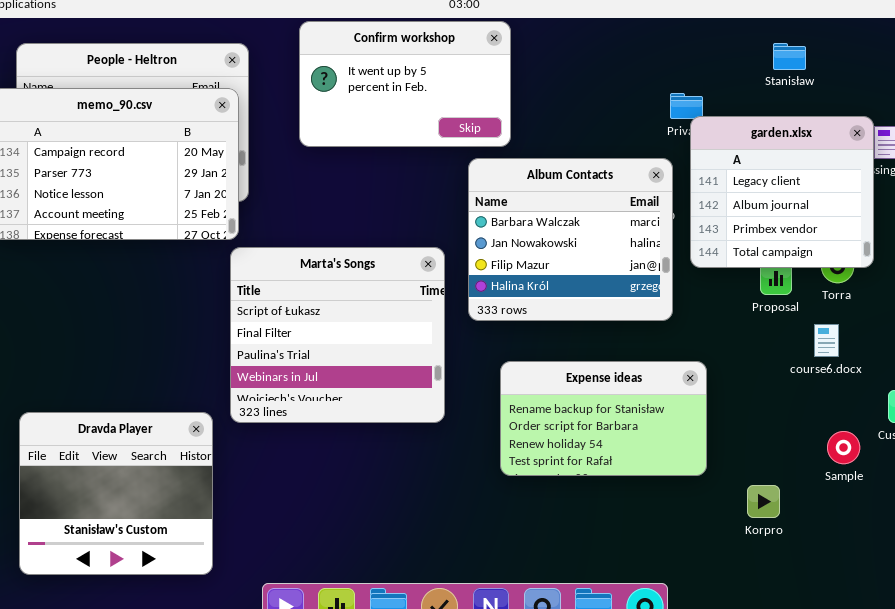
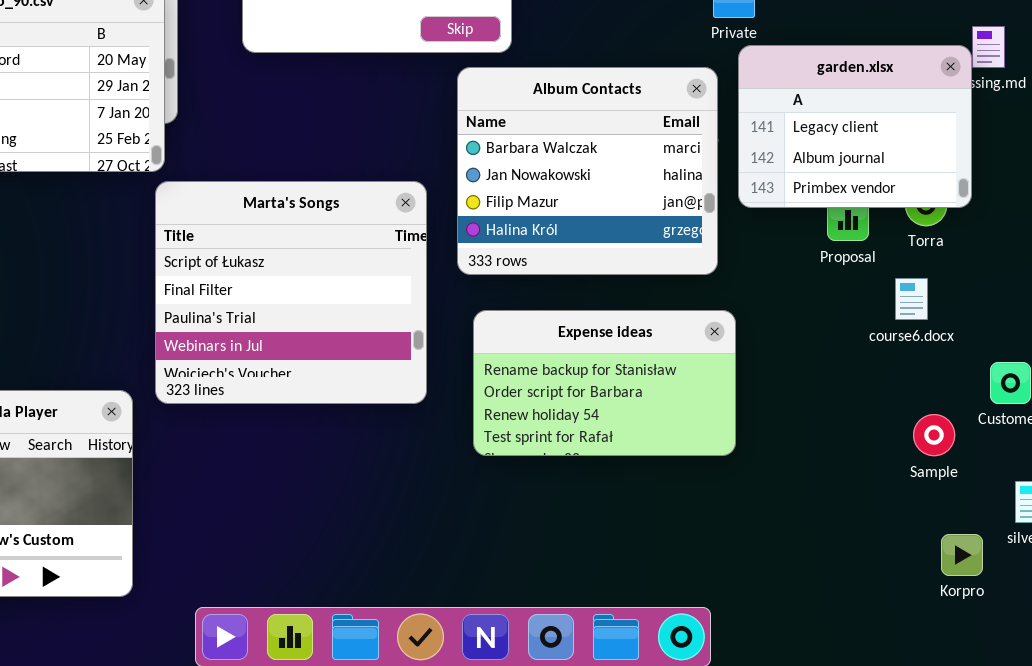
garden.xlsx: [690,116,874,268] -> [738,45,972,208], resized
Expense ideas: [500,361,707,476] -> [473,310,736,456], moved
Korpro: [747,485,780,518] -> [941,534,983,576], moved

